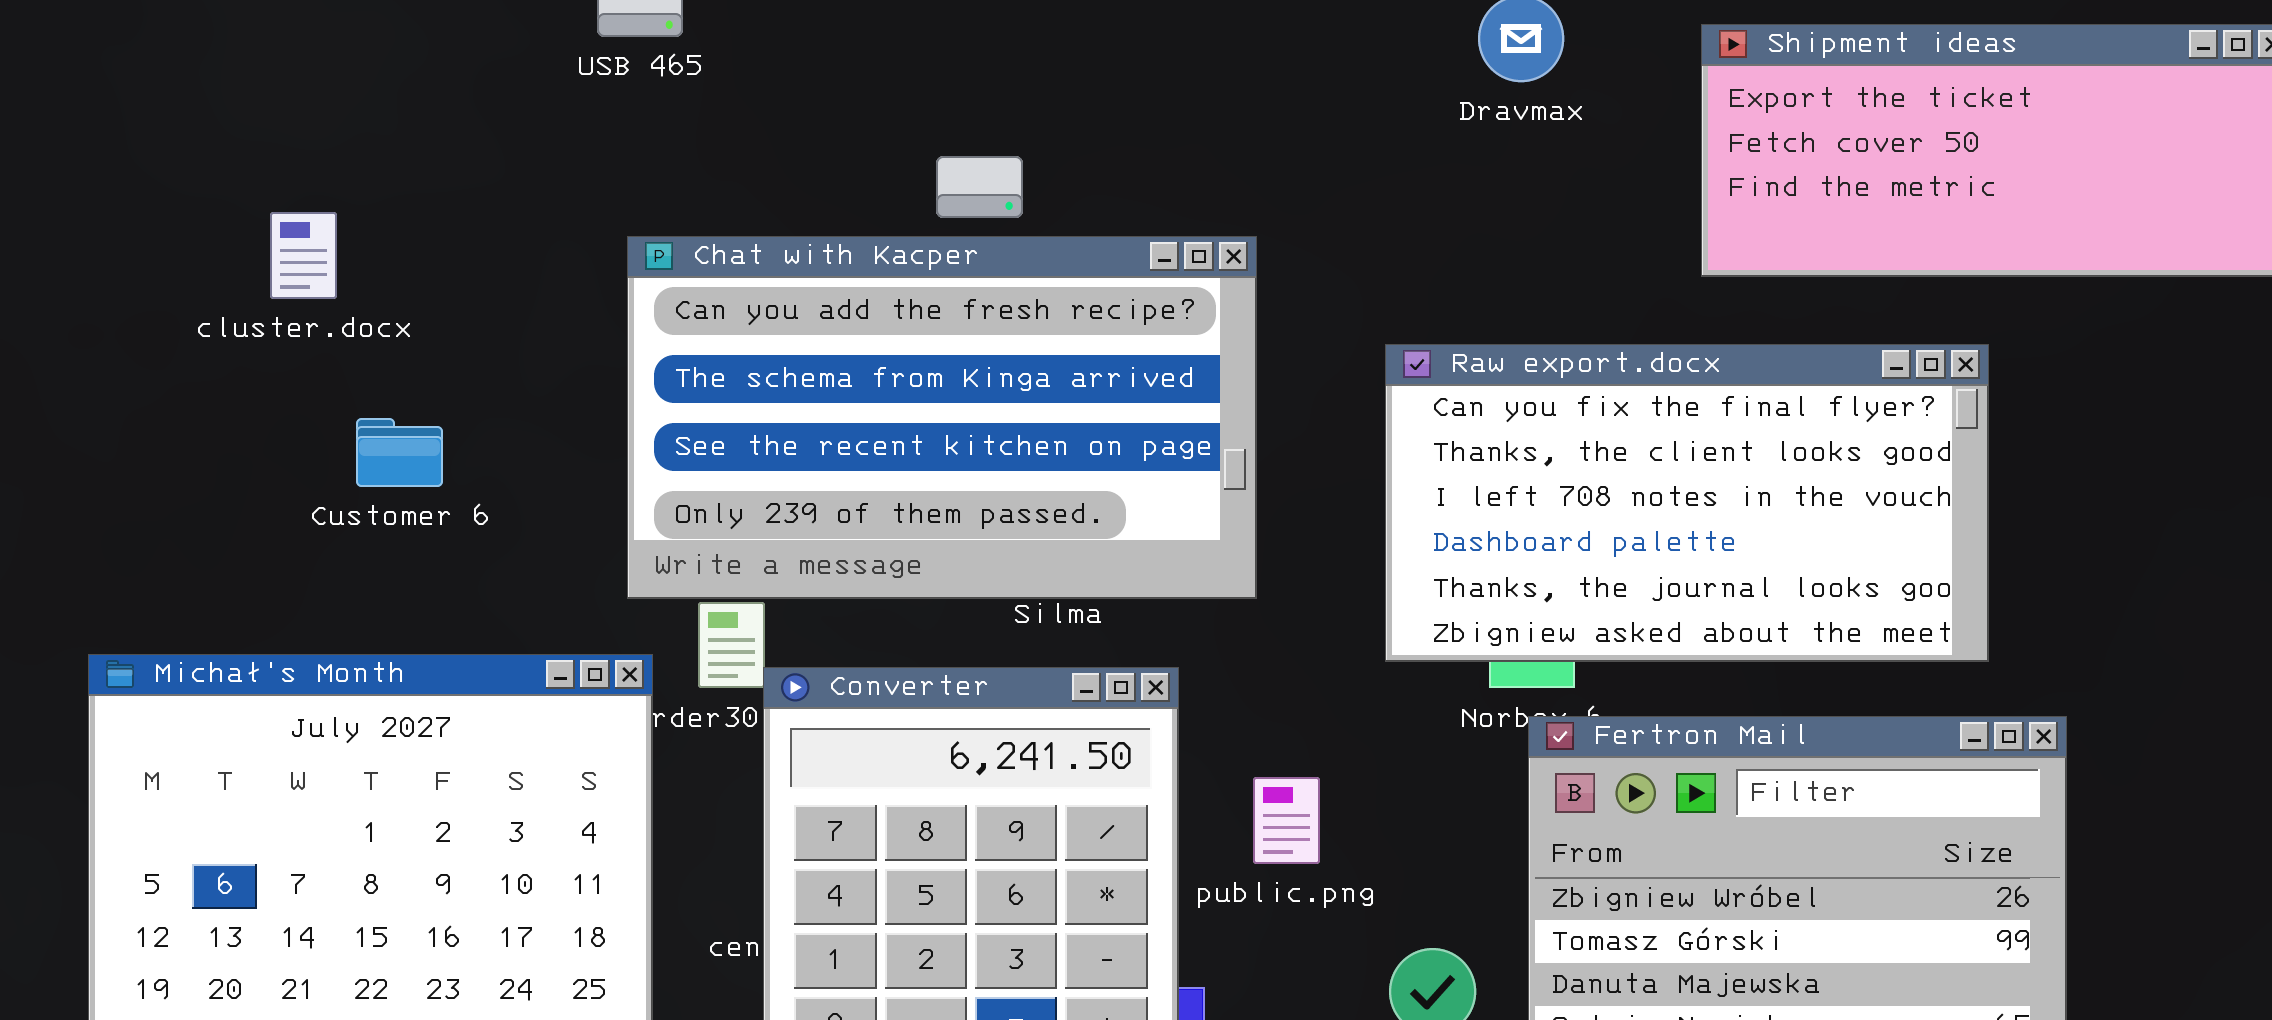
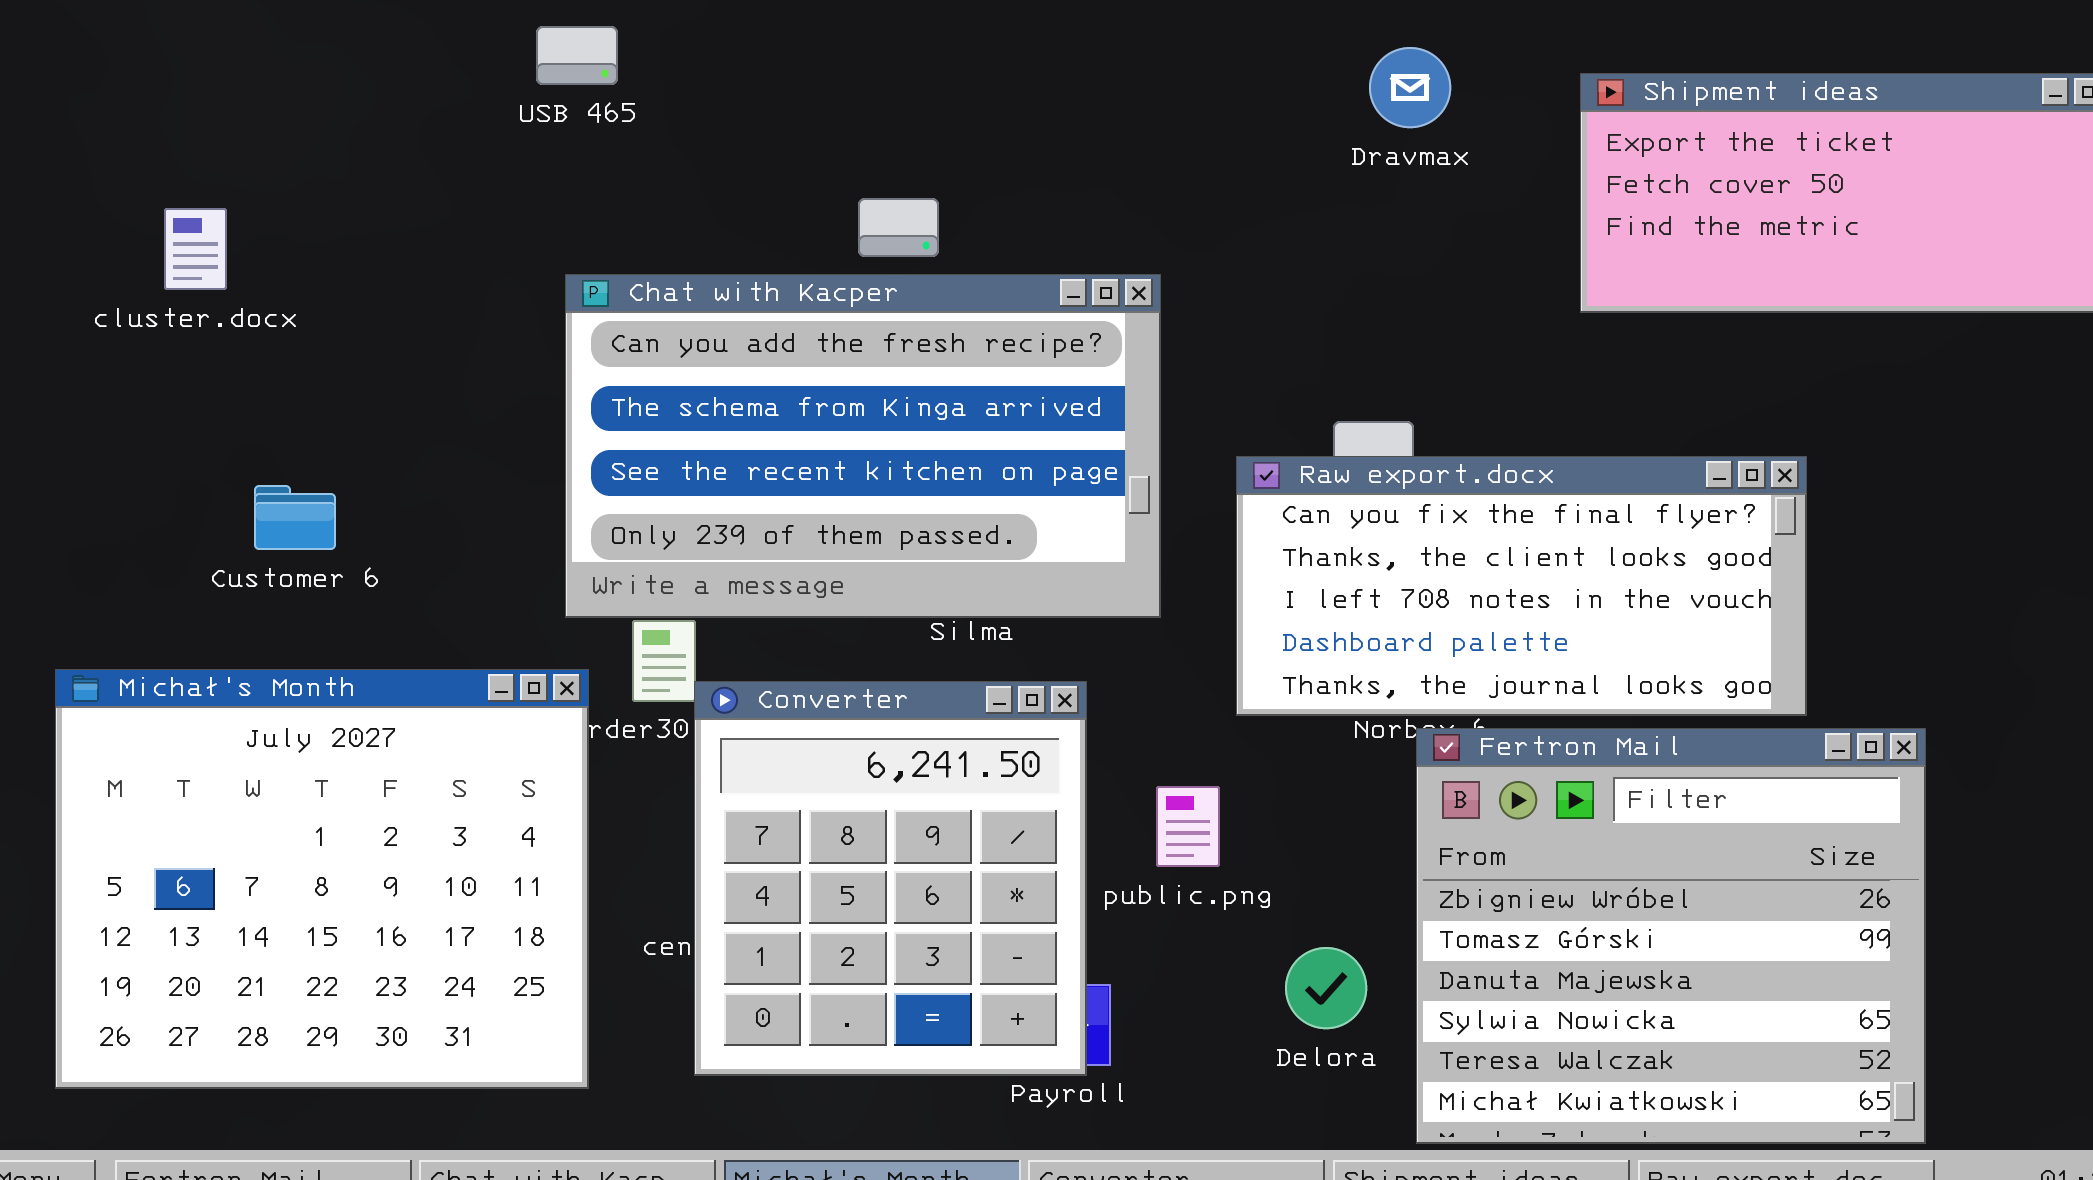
cluster.docx: [270,212,337,299] -> [164,208,227,290], moved
Raw export.docx: [1385,344,1989,662] -> [1236,456,1807,716], moved, resized
Customer 6: [356,418,443,487] -> [254,485,336,550], moved

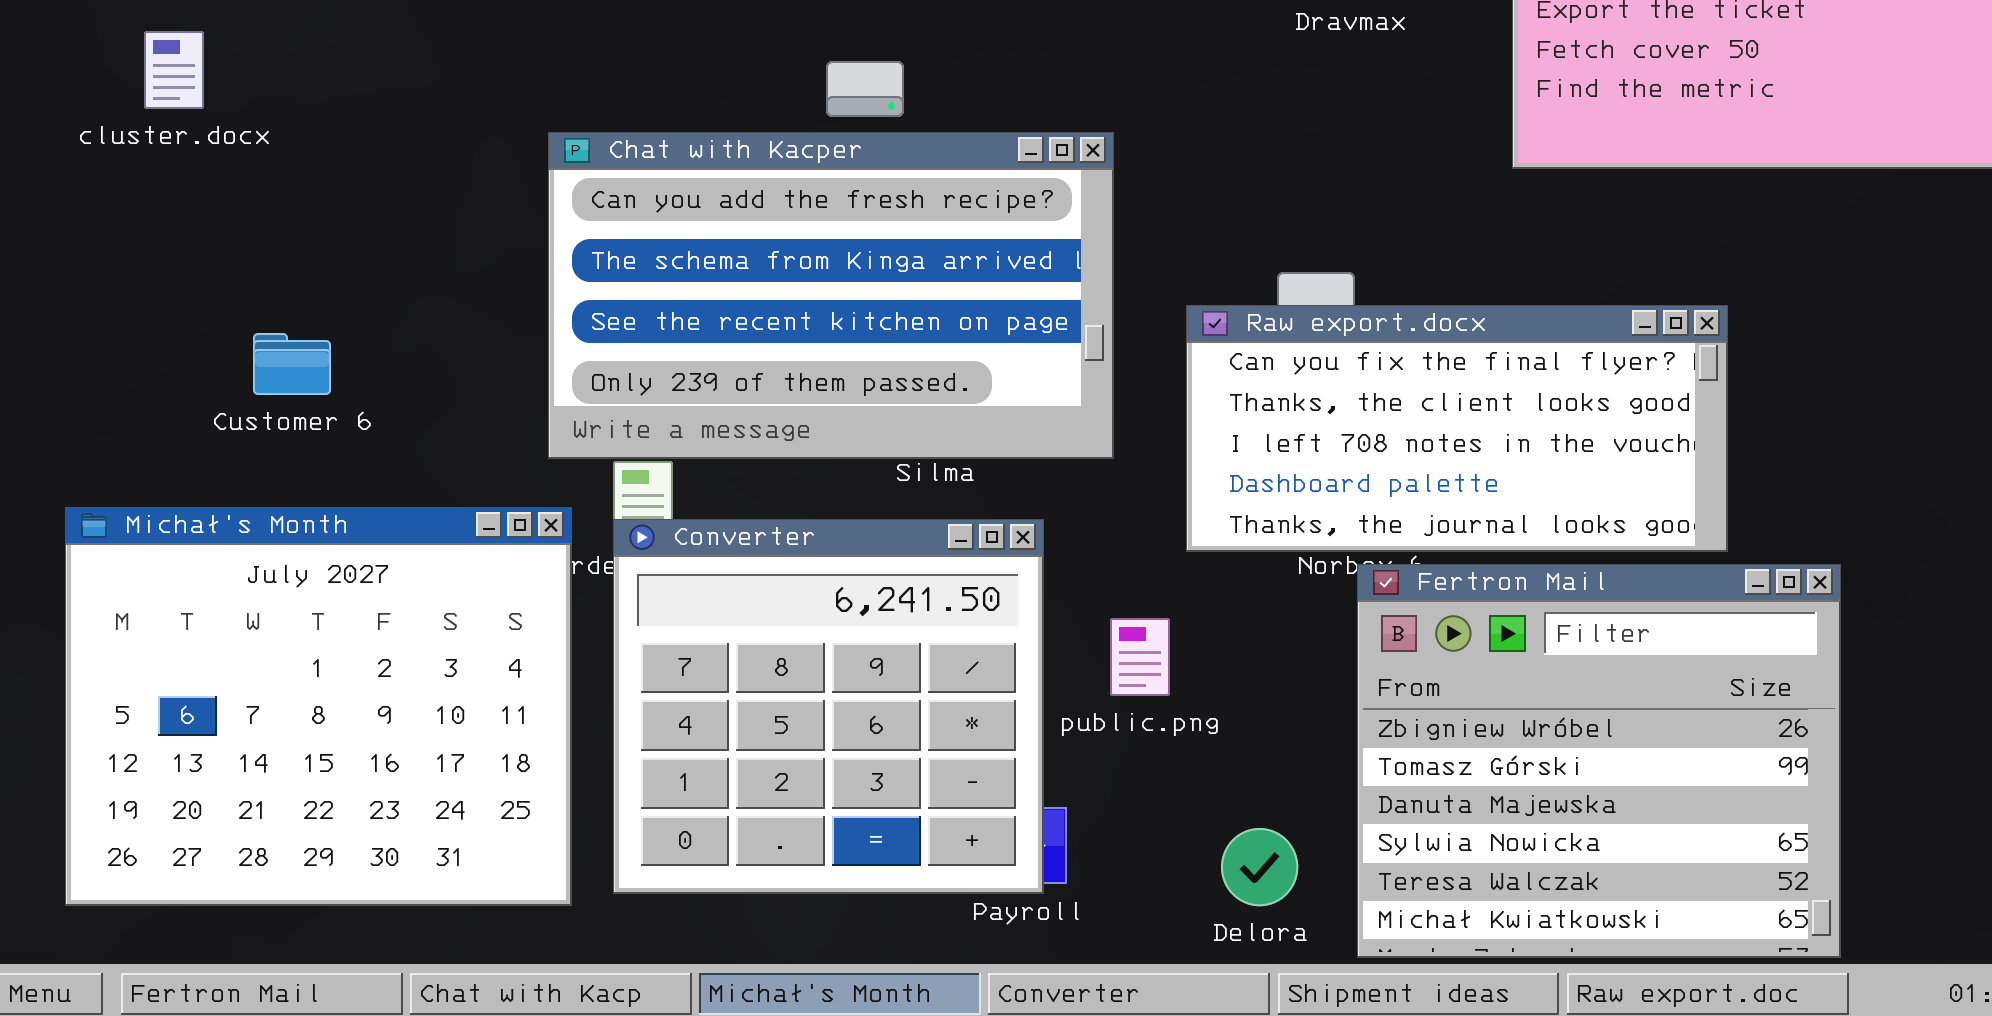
cluster.docx: [164,208,227,290] -> [144,31,204,109], moved
Converter: [694,681,1087,1076] -> [613,519,1044,894], resized
Delora: [1285,947,1367,1029] -> [1221,828,1298,906], moved

